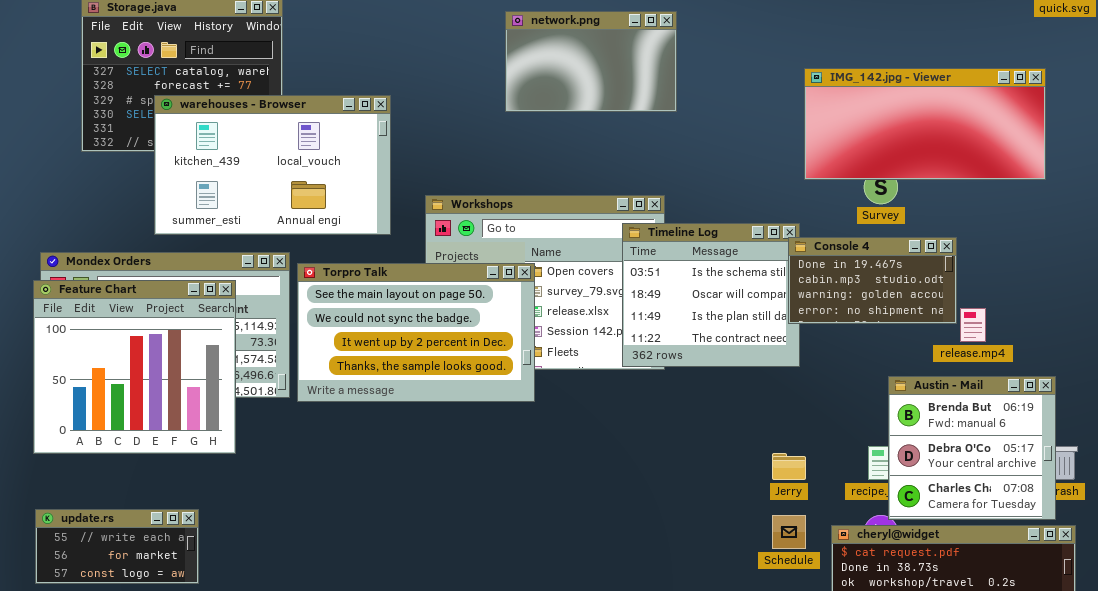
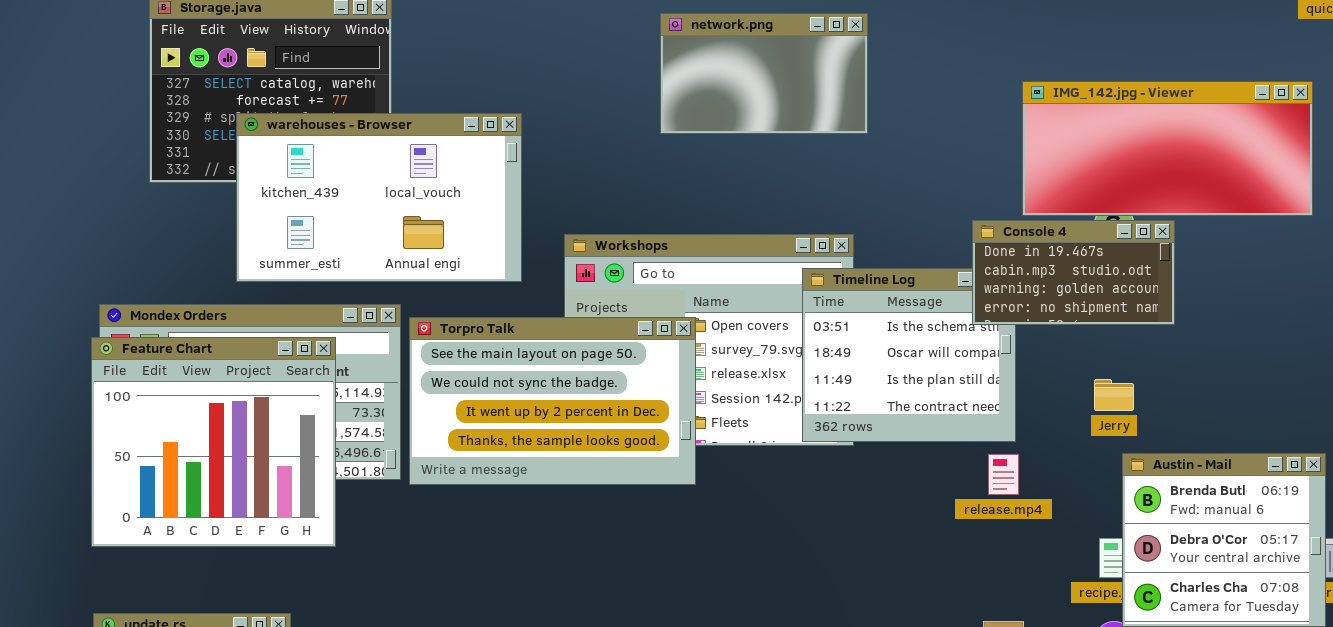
Console 4: [788,237,957,324] -> [972,220,1175,325], moved
release.mp4: [960,308,986,342] -> [988,454,1019,495], moved
Jerry: [772,453,806,480] -> [1094,379,1134,411], moved

